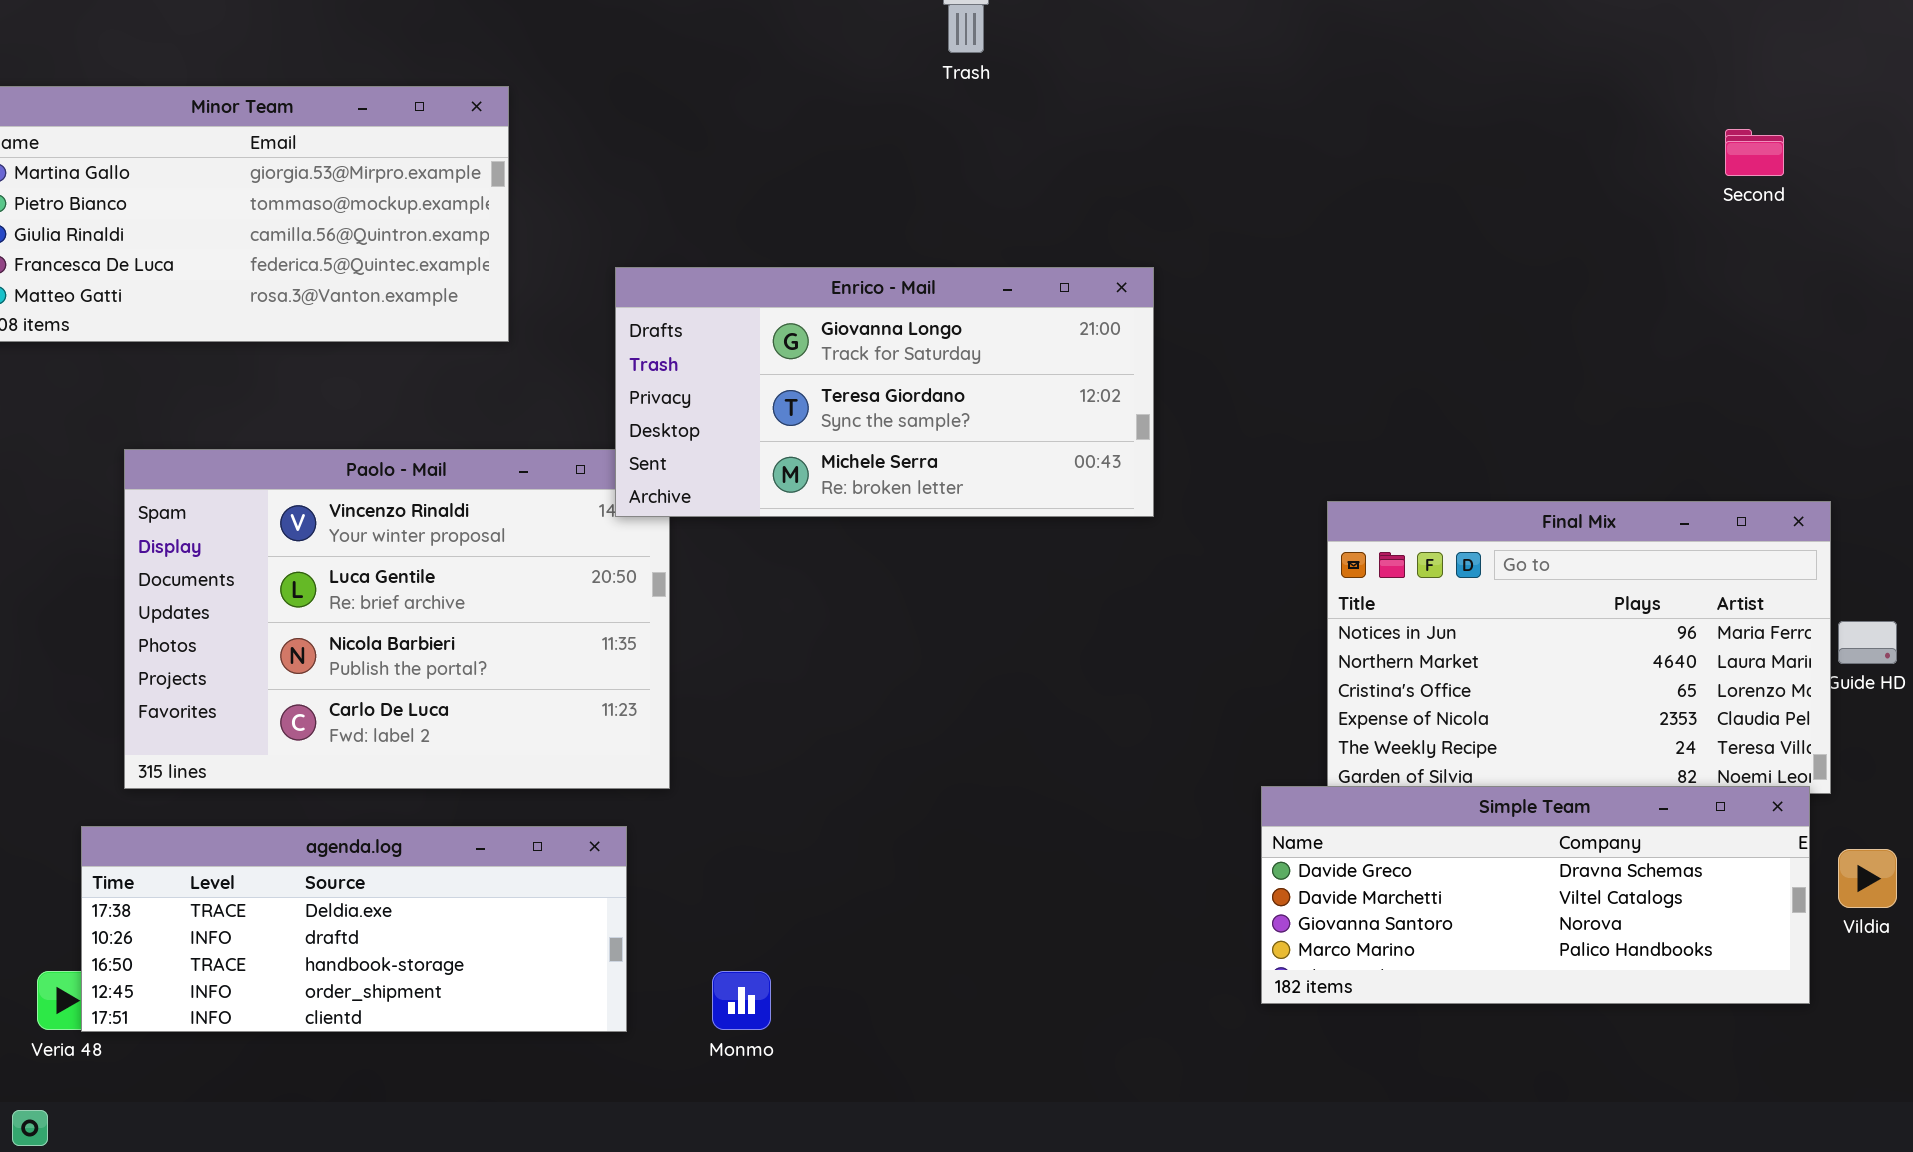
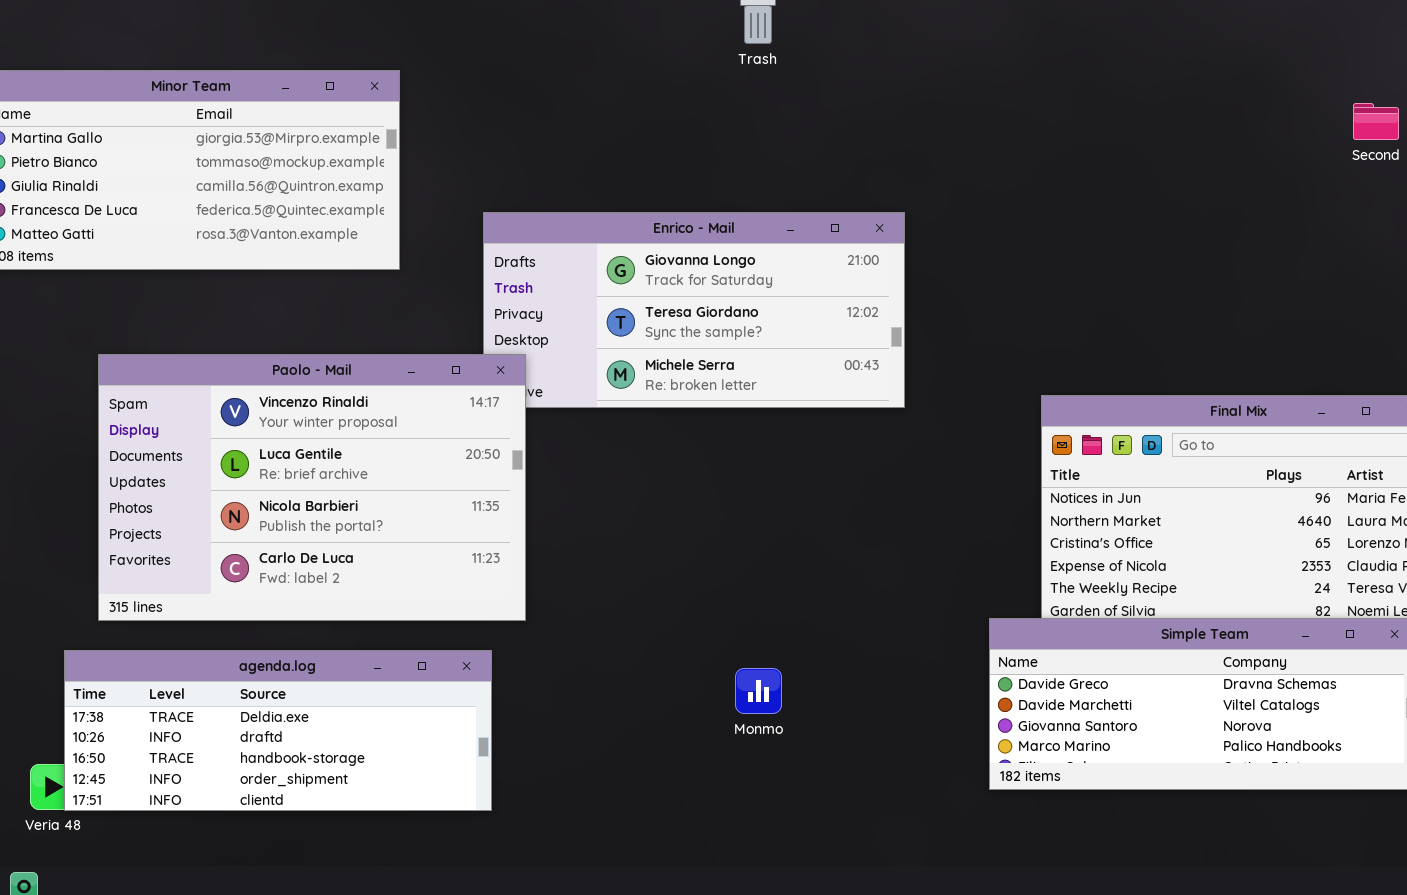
Paolo - Mail: [124,449,670,789] -> [98,354,526,621], raised
Monmo: [712,971,771,1030] -> [735,668,782,714], moved

